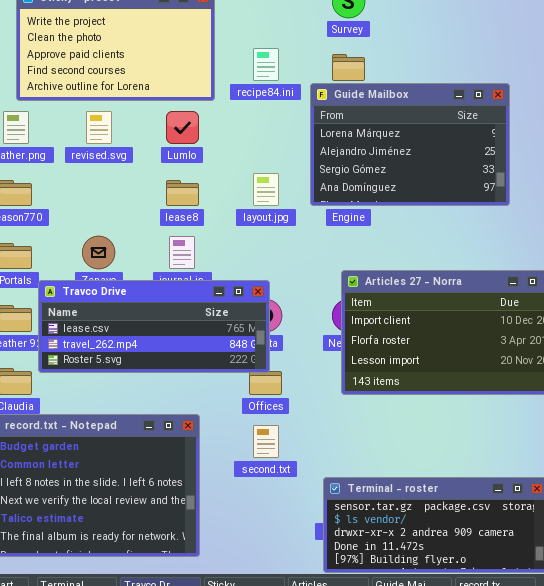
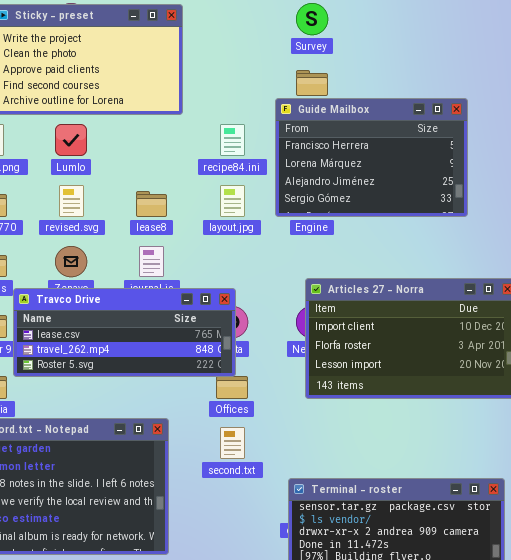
recipe84.ini: [253,48,279,81] -> [220,124,245,156], moved
Guide Mailbox: [310,83,510,206] -> [275,98,468,217], scrolled up 1 row
revised.svg: [86,111,112,144] -> [59,185,84,217], moved
Lumlo: [166,111,199,144] -> [55,124,87,156], moved

